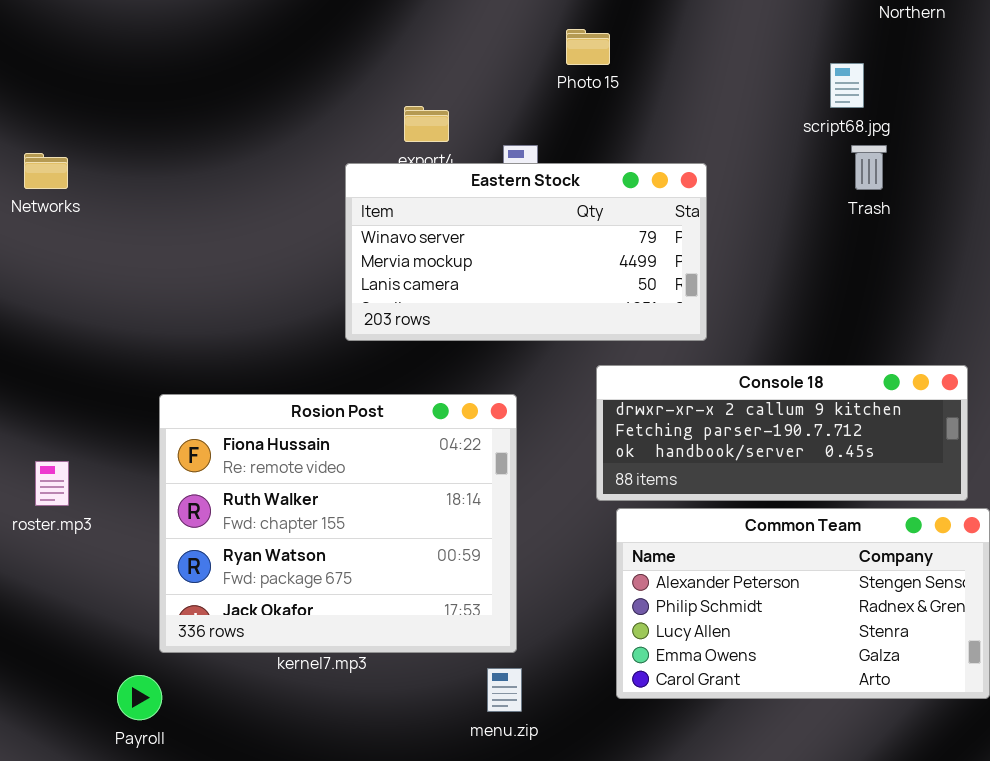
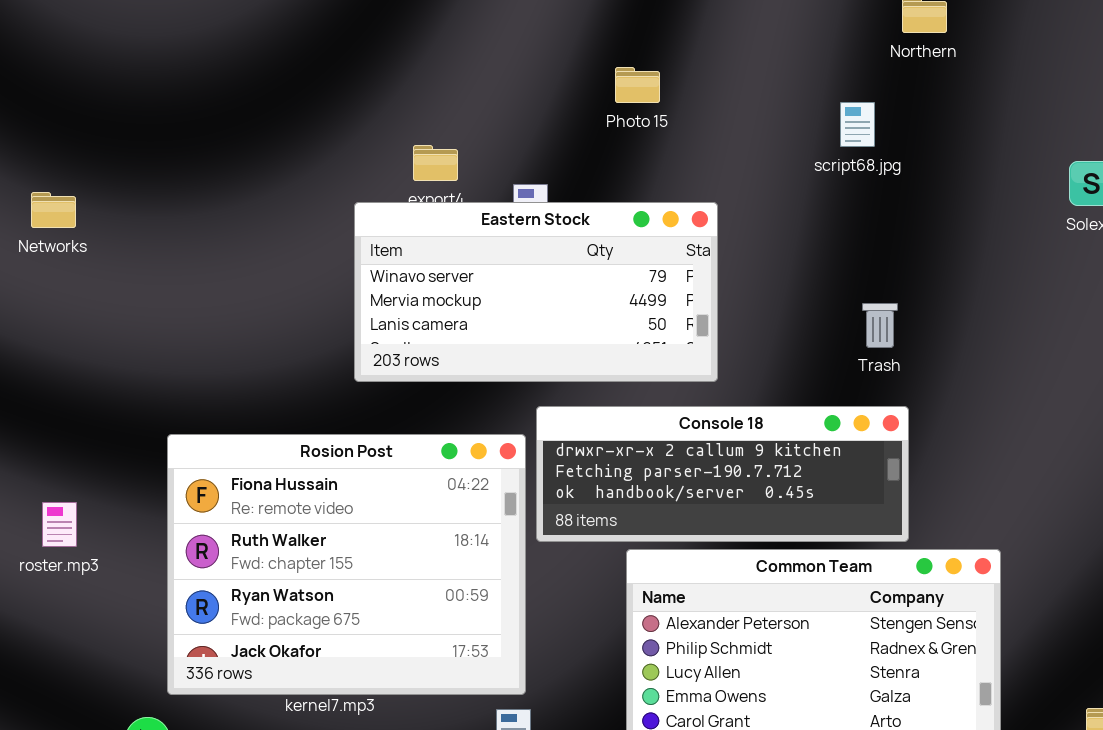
Photo 15: [566,29,610,65] -> [615,67,660,103], moved
Trash: [851,145,887,190] -> [862,303,898,348], moved
Console 18: [596,365,968,501] -> [536,406,909,542], moved

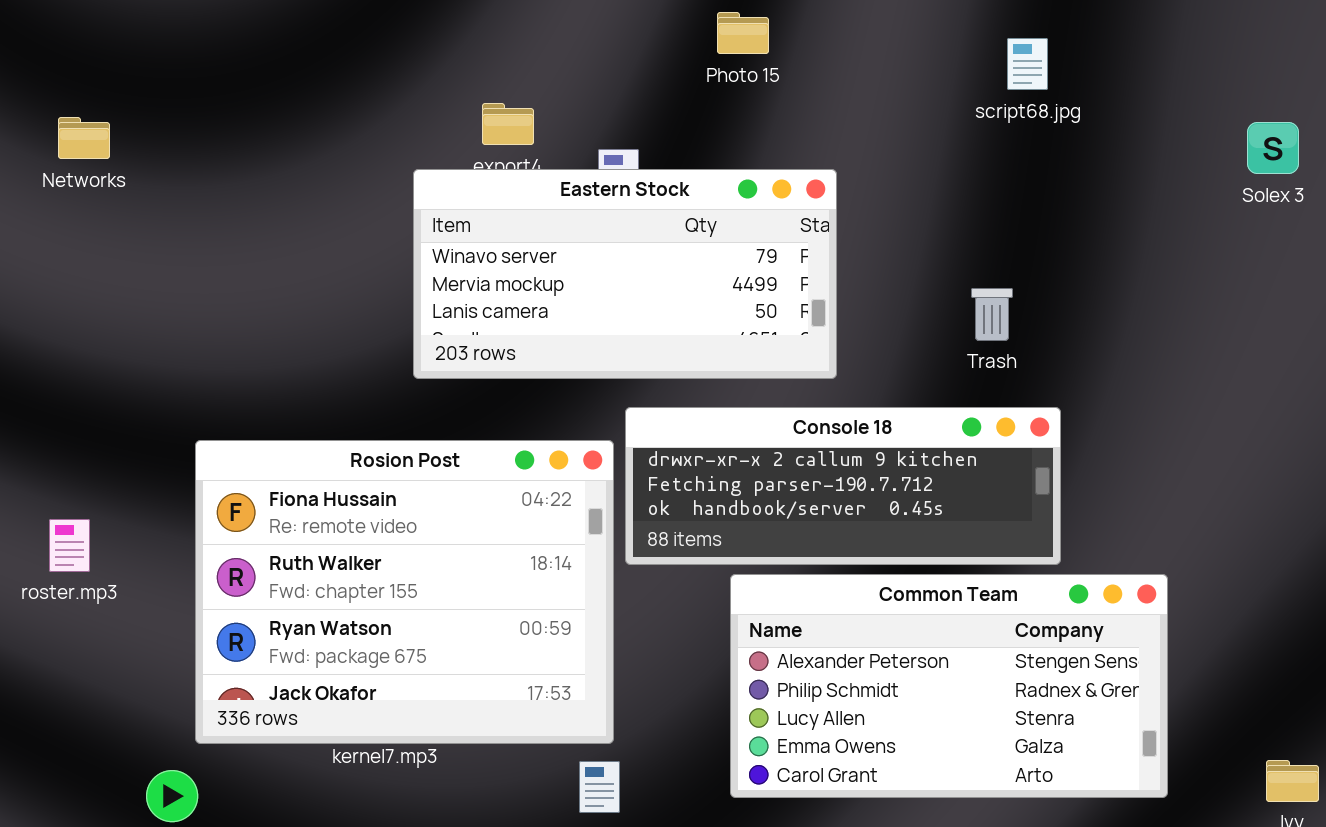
script68.jpg: [840,102,875,147] -> [1007,38,1048,90], moved
Networks: [31,192,76,228] -> [58,117,110,159], moved
Trash: [862,303,898,348] -> [971,288,1013,341], moved

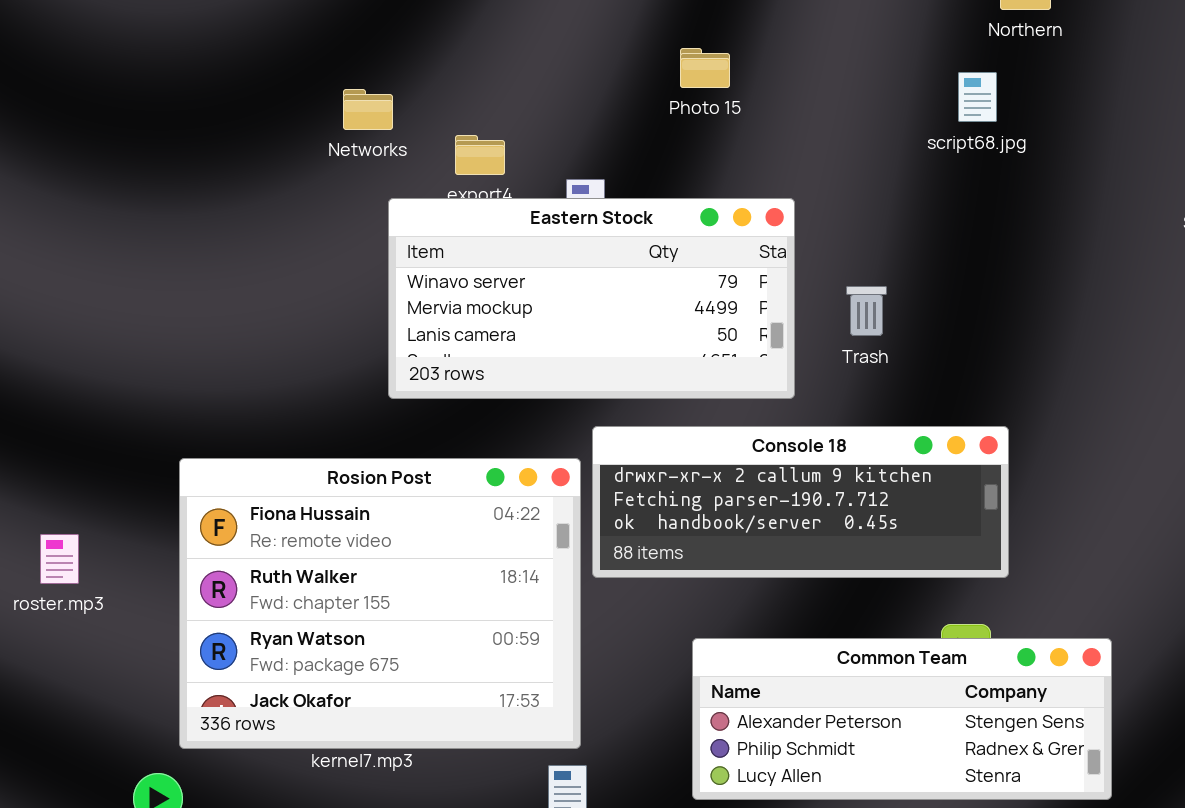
Networks: [58,117,110,159] -> [343,89,393,130], moved
Trash: [971,288,1013,341] -> [846,286,887,336], moved
Common Team: [730,574,1168,798] -> [692,638,1112,800], resized

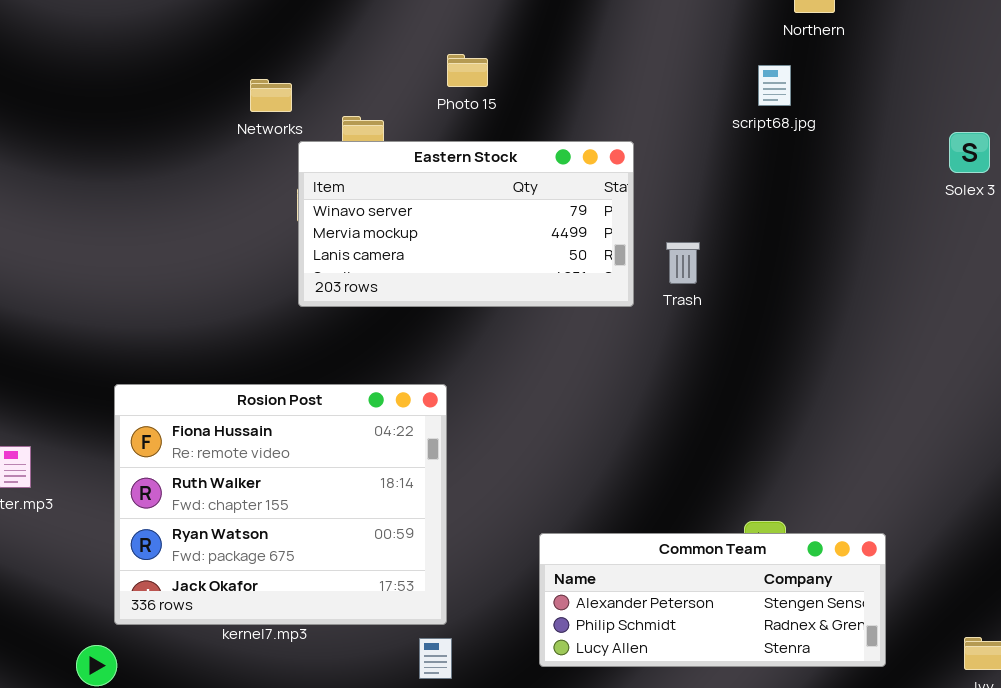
Photo 15: [680,48,730,88] -> [447,54,488,87], moved
Eastern Stock: [388,198,795,399] -> [298,141,634,307], moved
Console 18: [592,426,1009,578] -> none, closed

